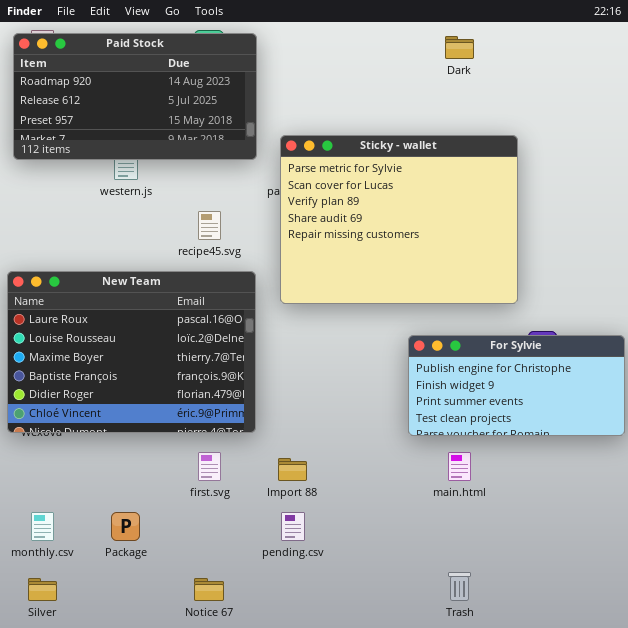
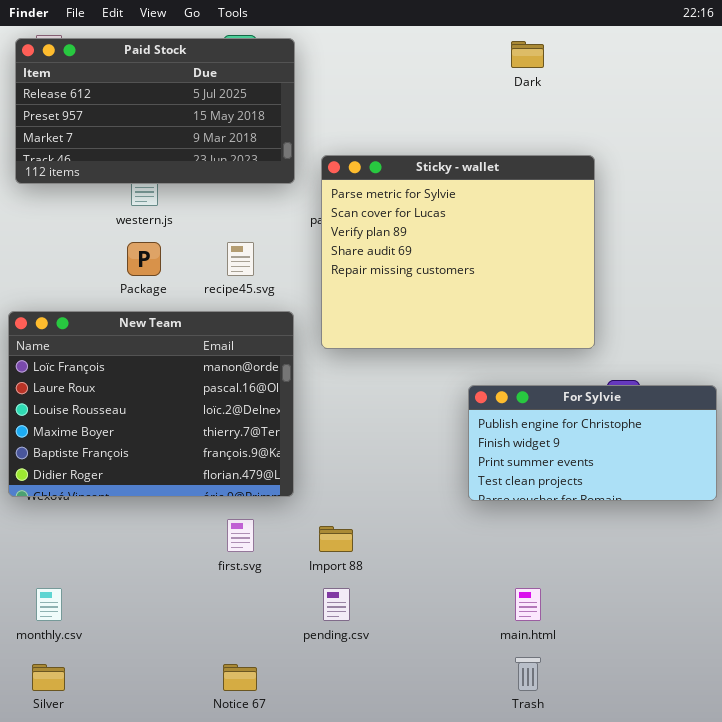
Paid Stock: [13,33,257,160] -> [15,38,295,184], scrolled down 1 row
New Team: [7,271,256,433] -> [8,311,294,497], scrolled up 1 row
main.html: [448,452,471,481] -> [515,588,541,621], moved
Package: [111,512,140,541] -> [127,242,161,276], moved

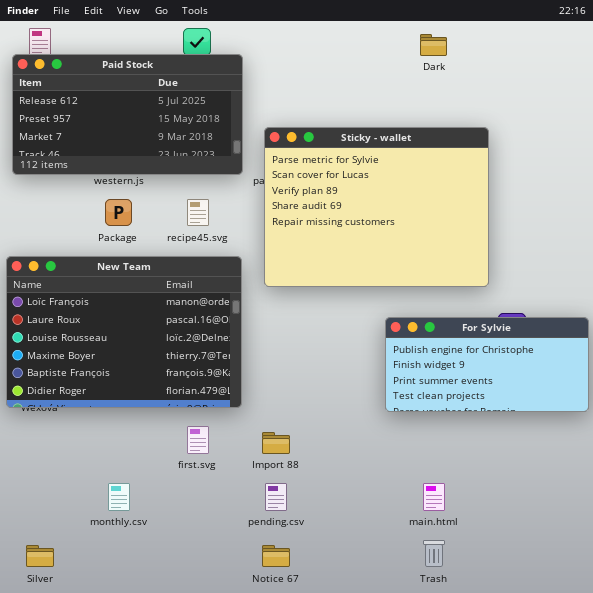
Paid Stock: [15,38,295,184] -> [12,54,243,175], moved
monthly.csv: [36,588,62,621] -> [108,483,130,511], moved
Notice 67: [223,664,257,691] -> [262,545,290,567], moved

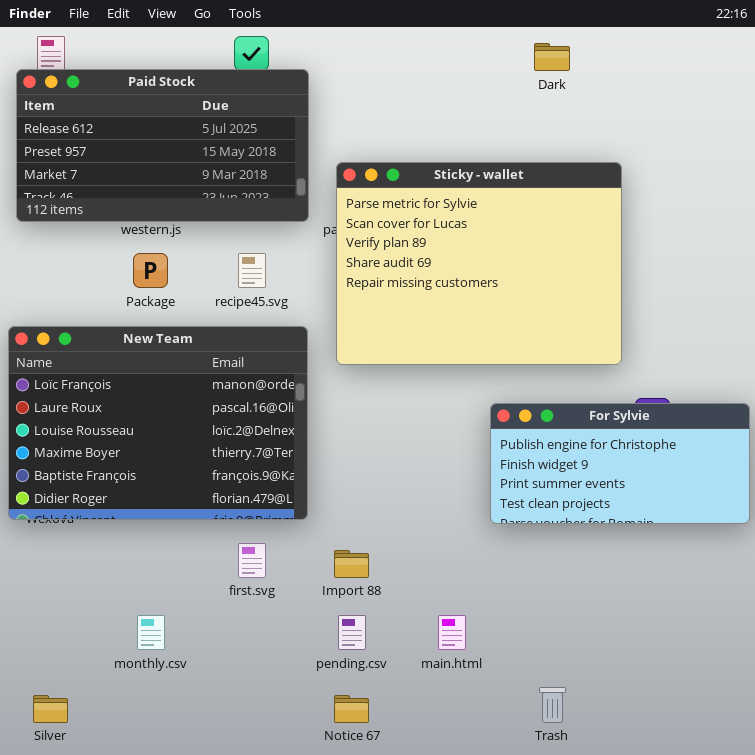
main.html: [423,483,445,511] -> [438,615,466,650], moved

